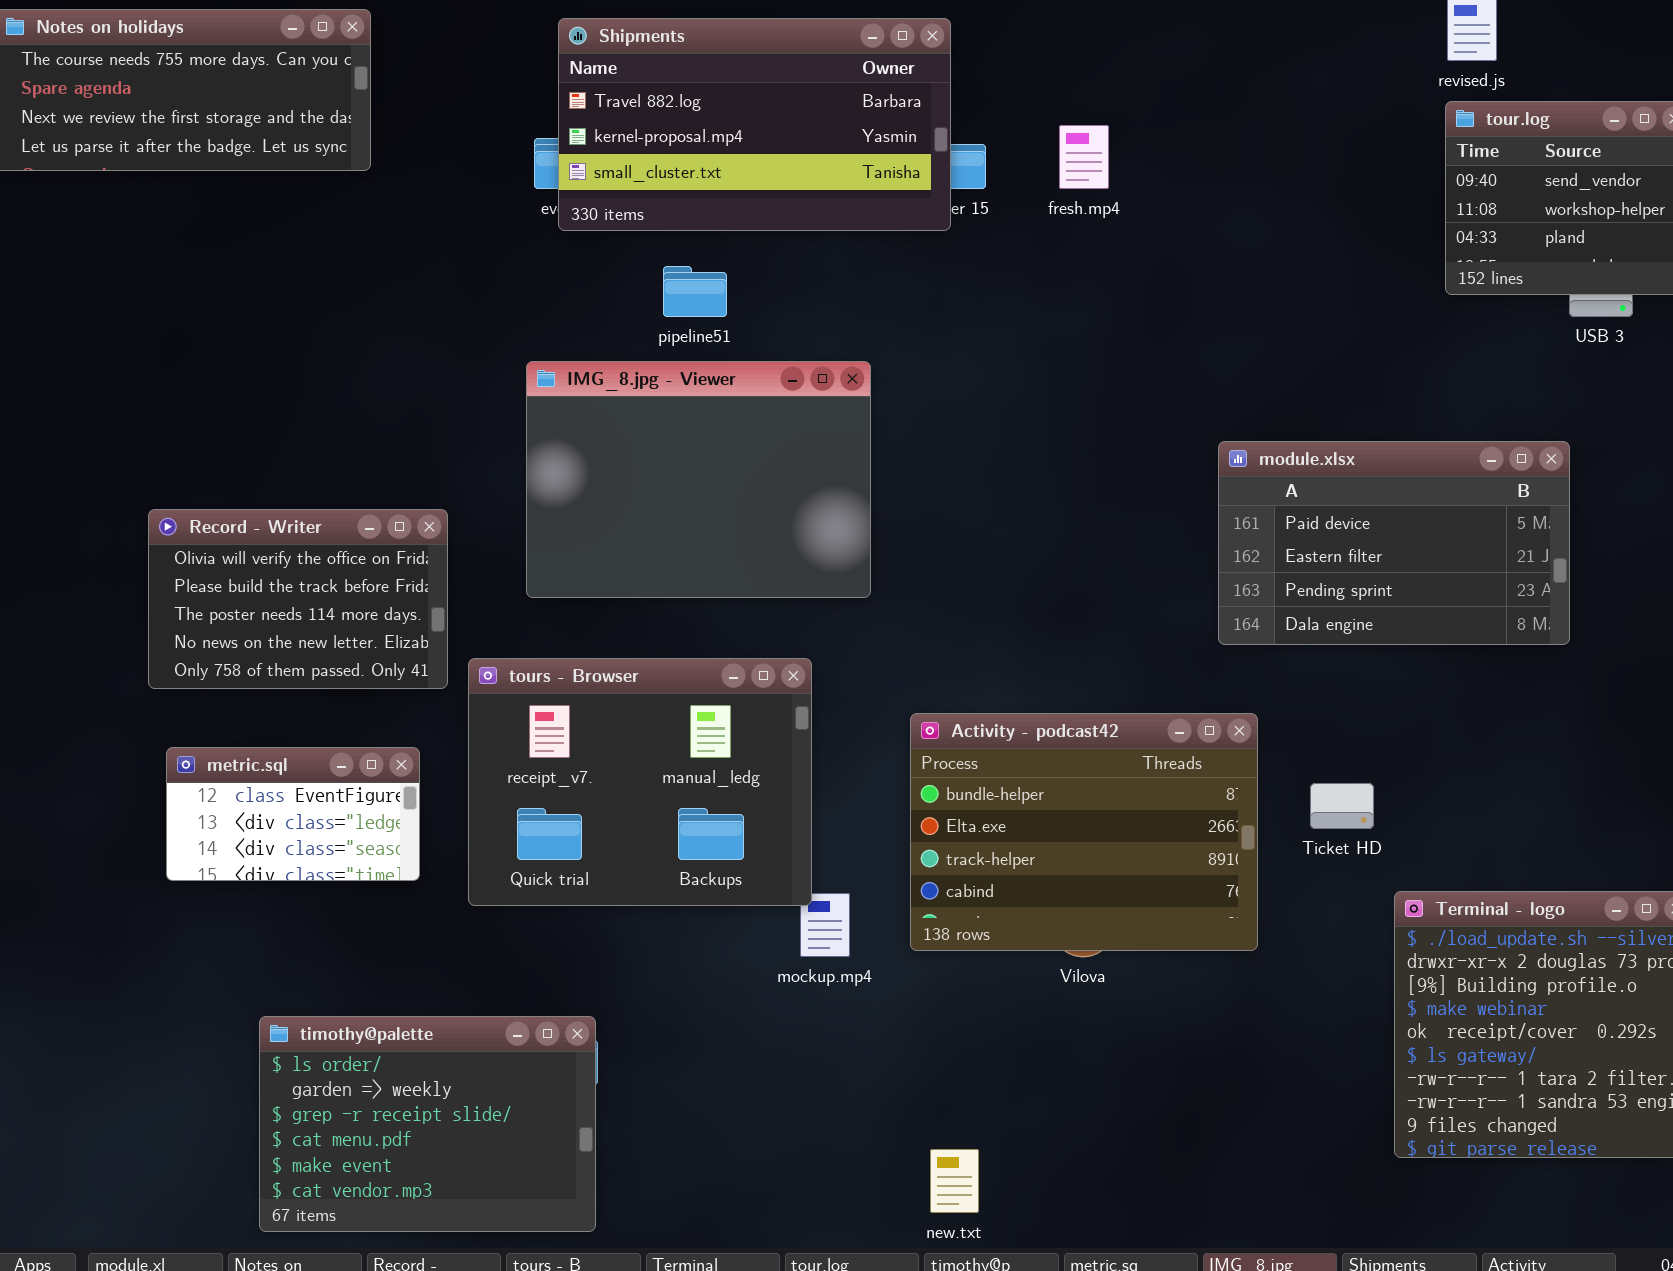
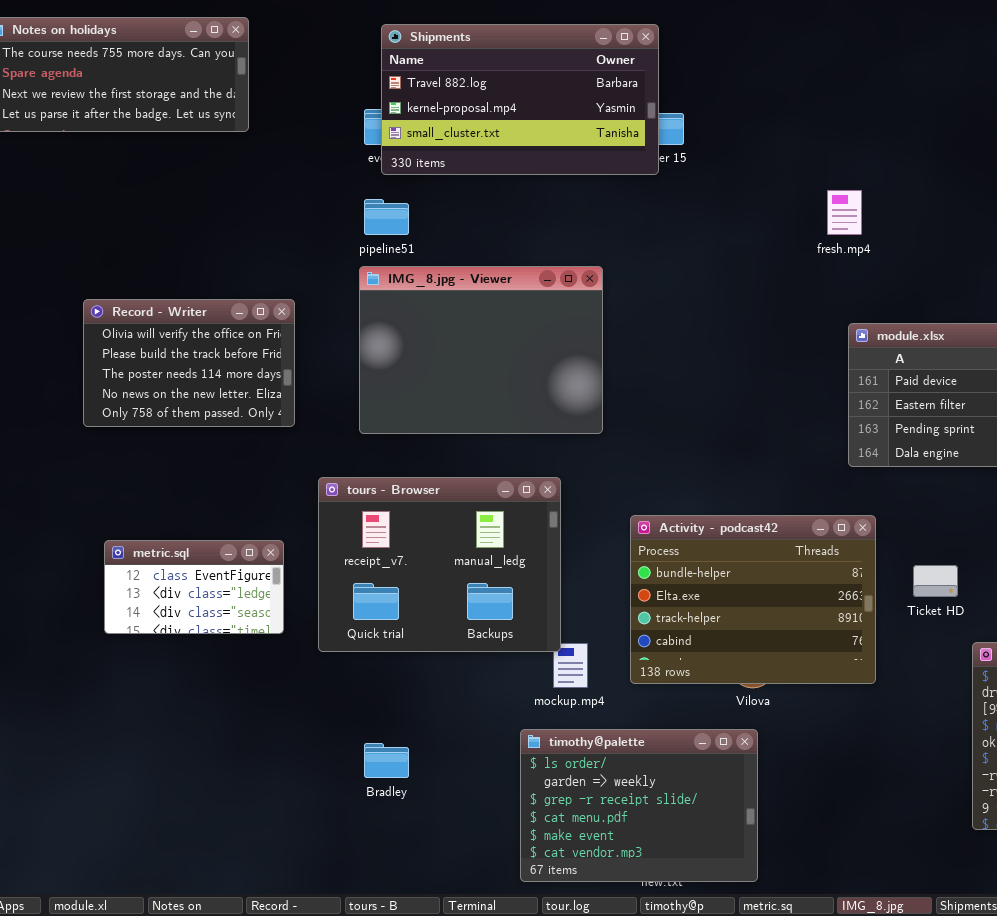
fresh.mp4: [1059,125,1109,189] -> [827,190,862,235], moved
pipeline51: [663,266,727,317] -> [364,199,409,235], moved
Record - Writer: [148,509,448,689] -> [83,299,295,427], moved
timothy@palette: [259,1016,596,1232] -> [520,729,758,882], moved

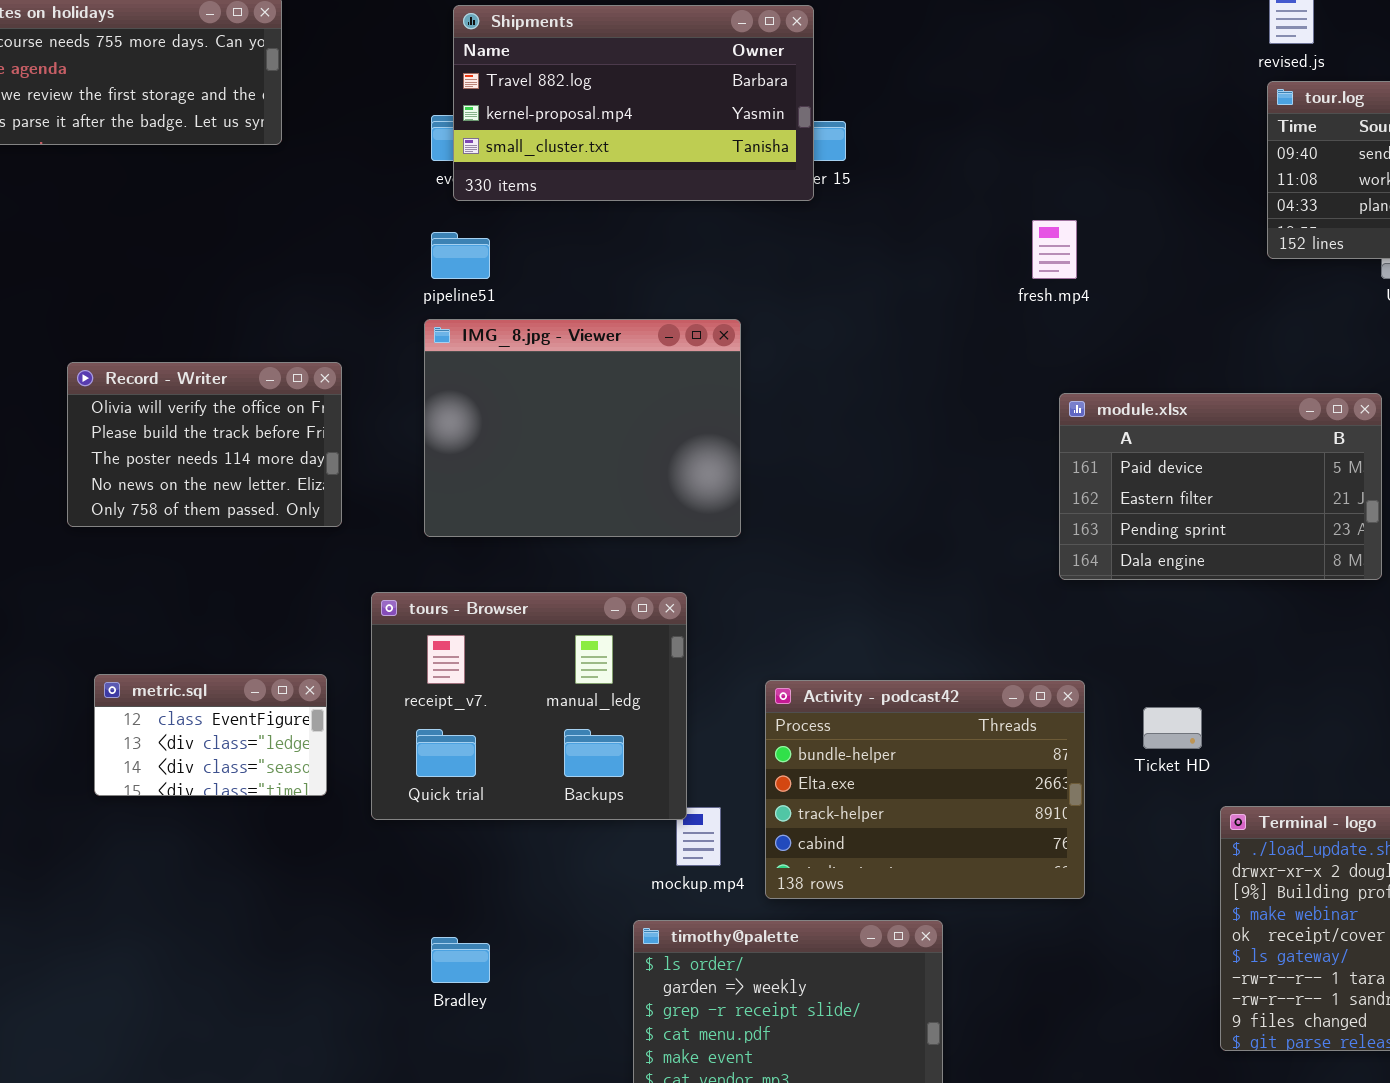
Activity - podcast42: [630,515,876,684] -> [765,680,1085,899], moved

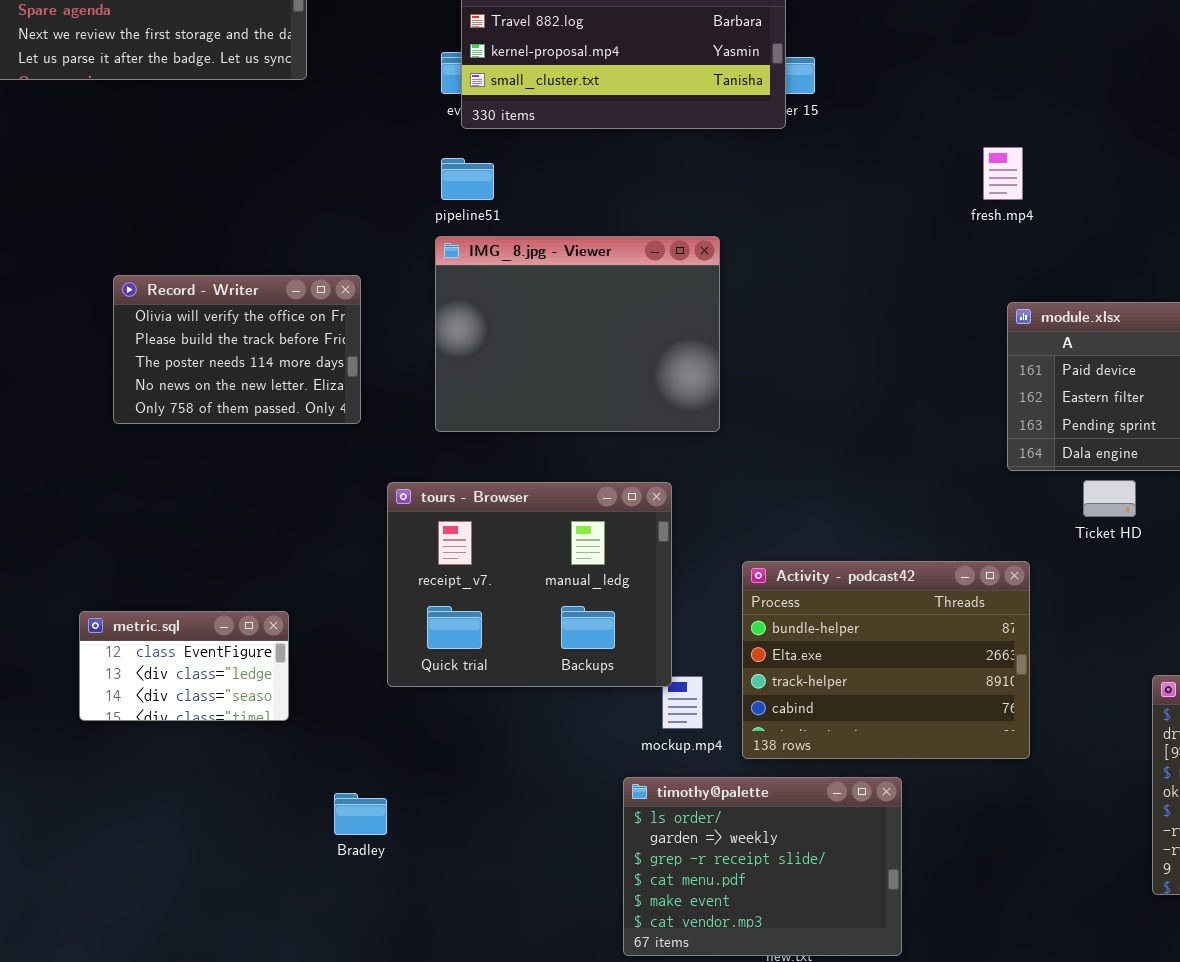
metric.sql: [94,674,327,796] -> [79,611,289,721], moved
Ticket HD: [1143,707,1202,749] -> [1083,480,1136,517], moved
Bradley: [431,937,490,983] -> [334,793,387,835], moved

